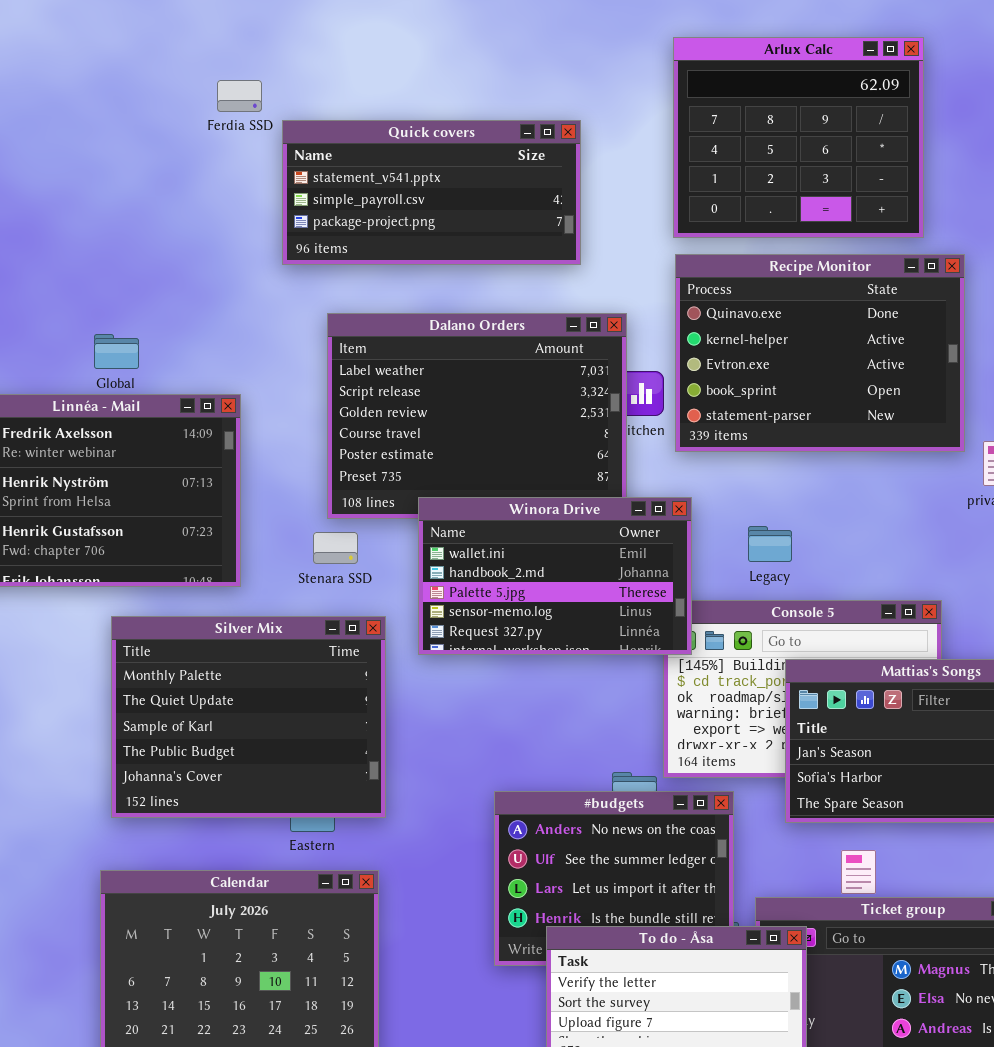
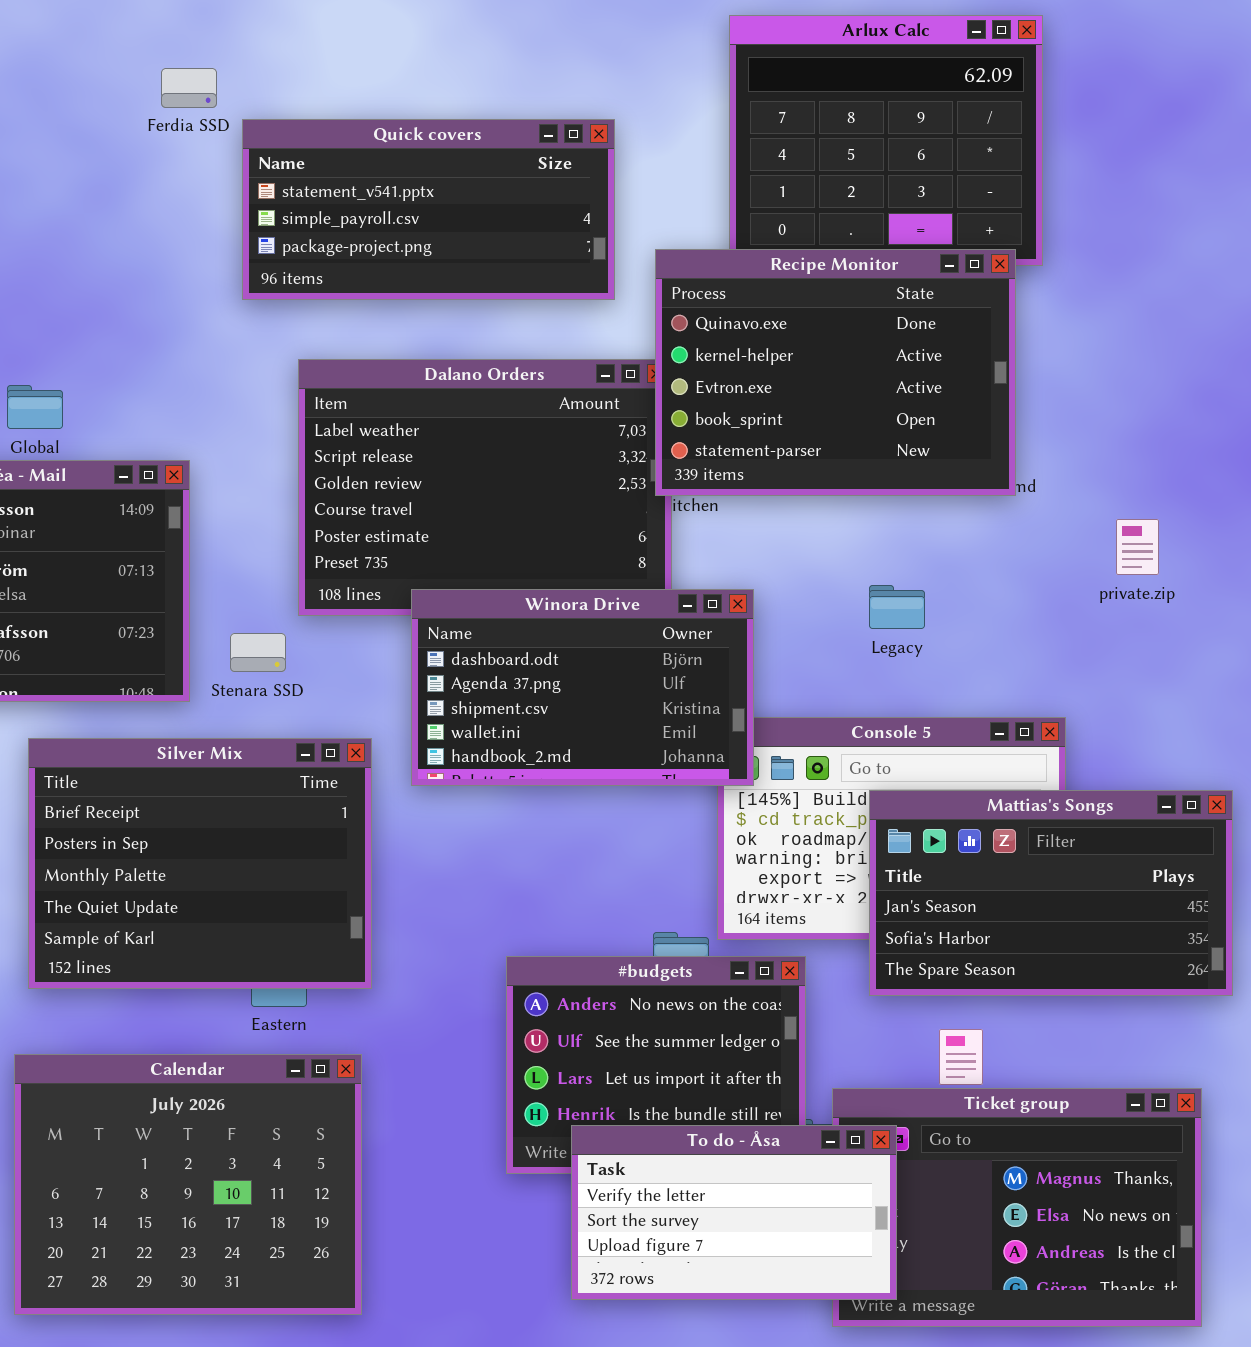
Recipe Monitor: [675,254,965,452] -> [655,249,1016,496], moved
Winora Drive: [418,497,692,655] -> [411,589,754,786], scrolled up 3 rows
Legacy: [748,526,792,562] -> [869,585,925,629], moved
Stenara SSD: [313,532,358,564] -> [230,633,286,672], moved
Silver Mix: [111,616,386,818] -> [28,738,372,989], scrolled up 2 rows

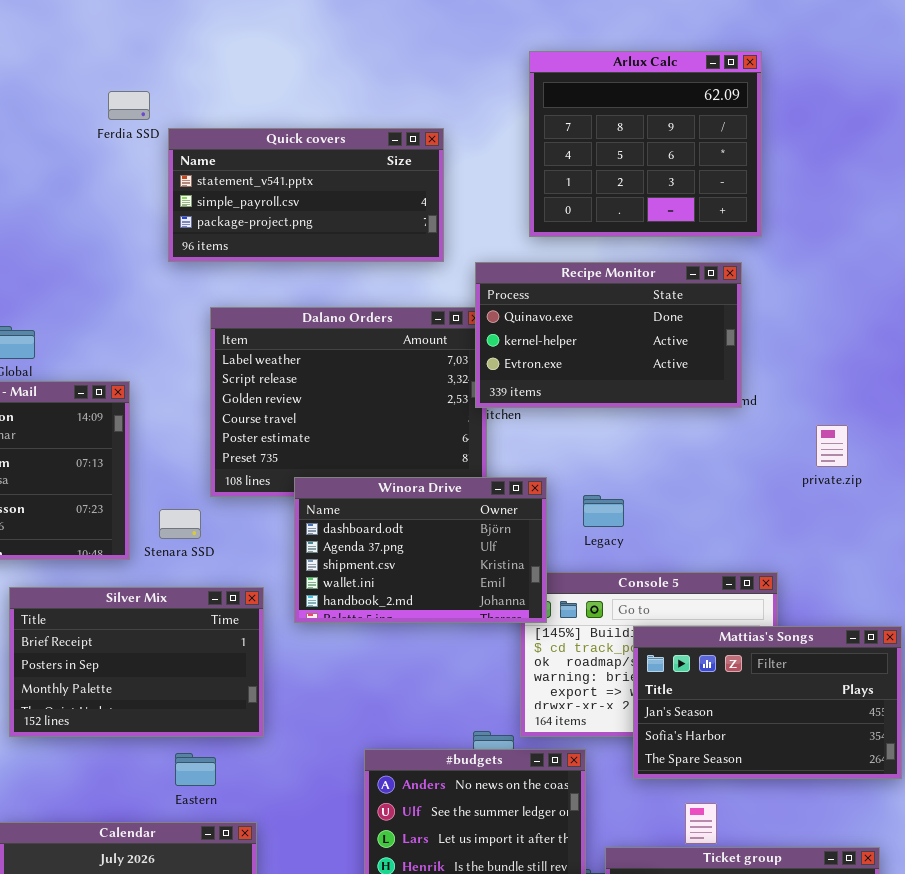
Recipe Monitor: [655,249,1016,496] -> [475,262,742,408], resized
Legacy: [869,585,925,629] -> [583,495,624,527], moved
Silver Mix: [28,738,372,989] -> [9,587,264,737], resized

